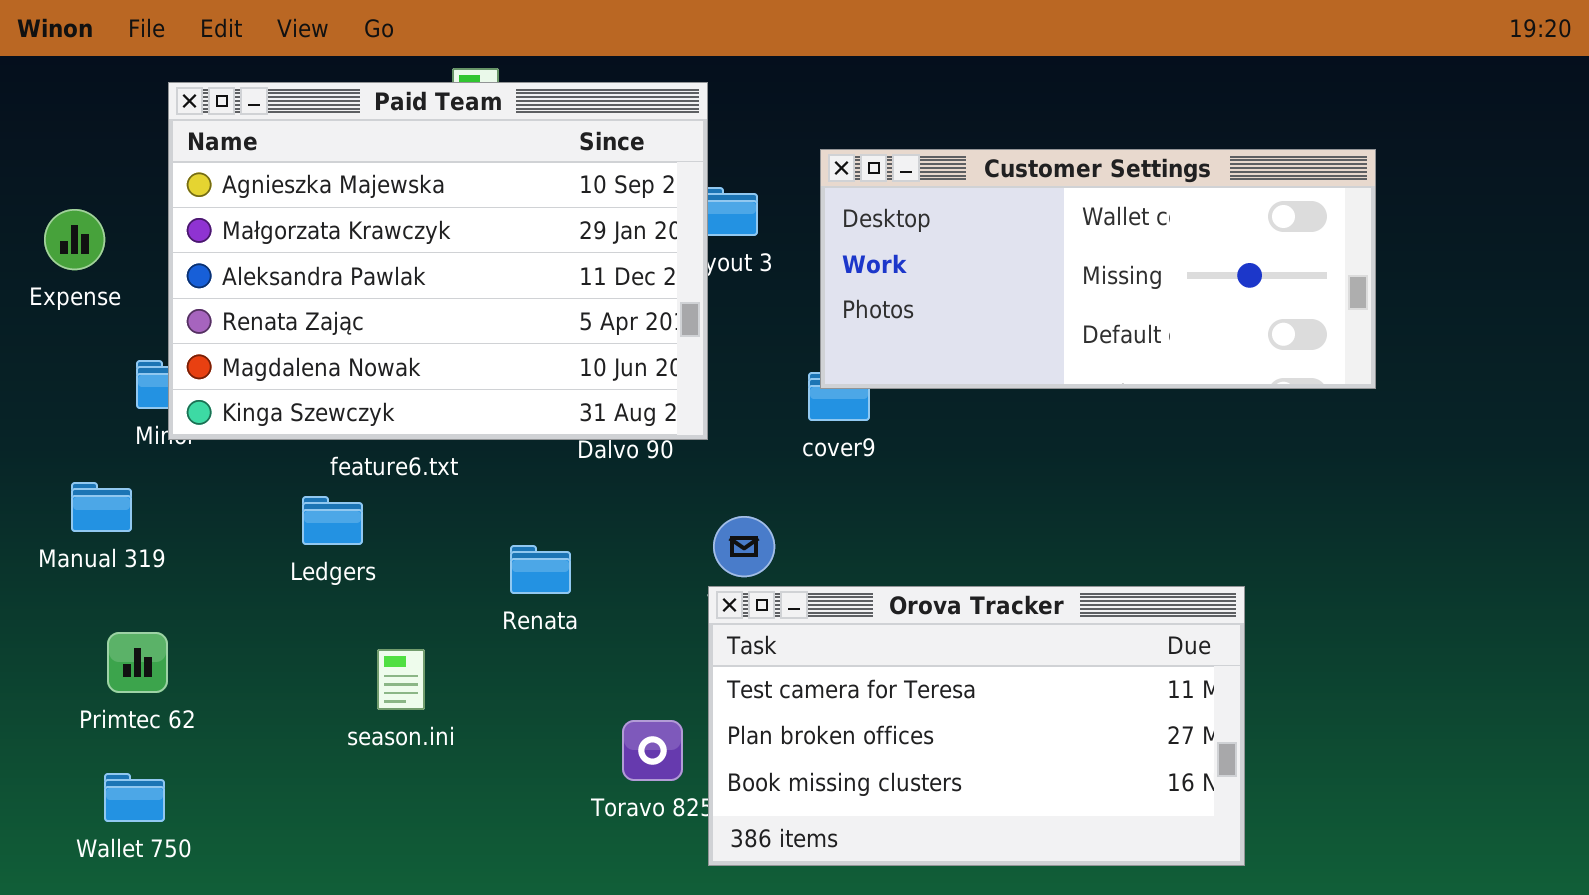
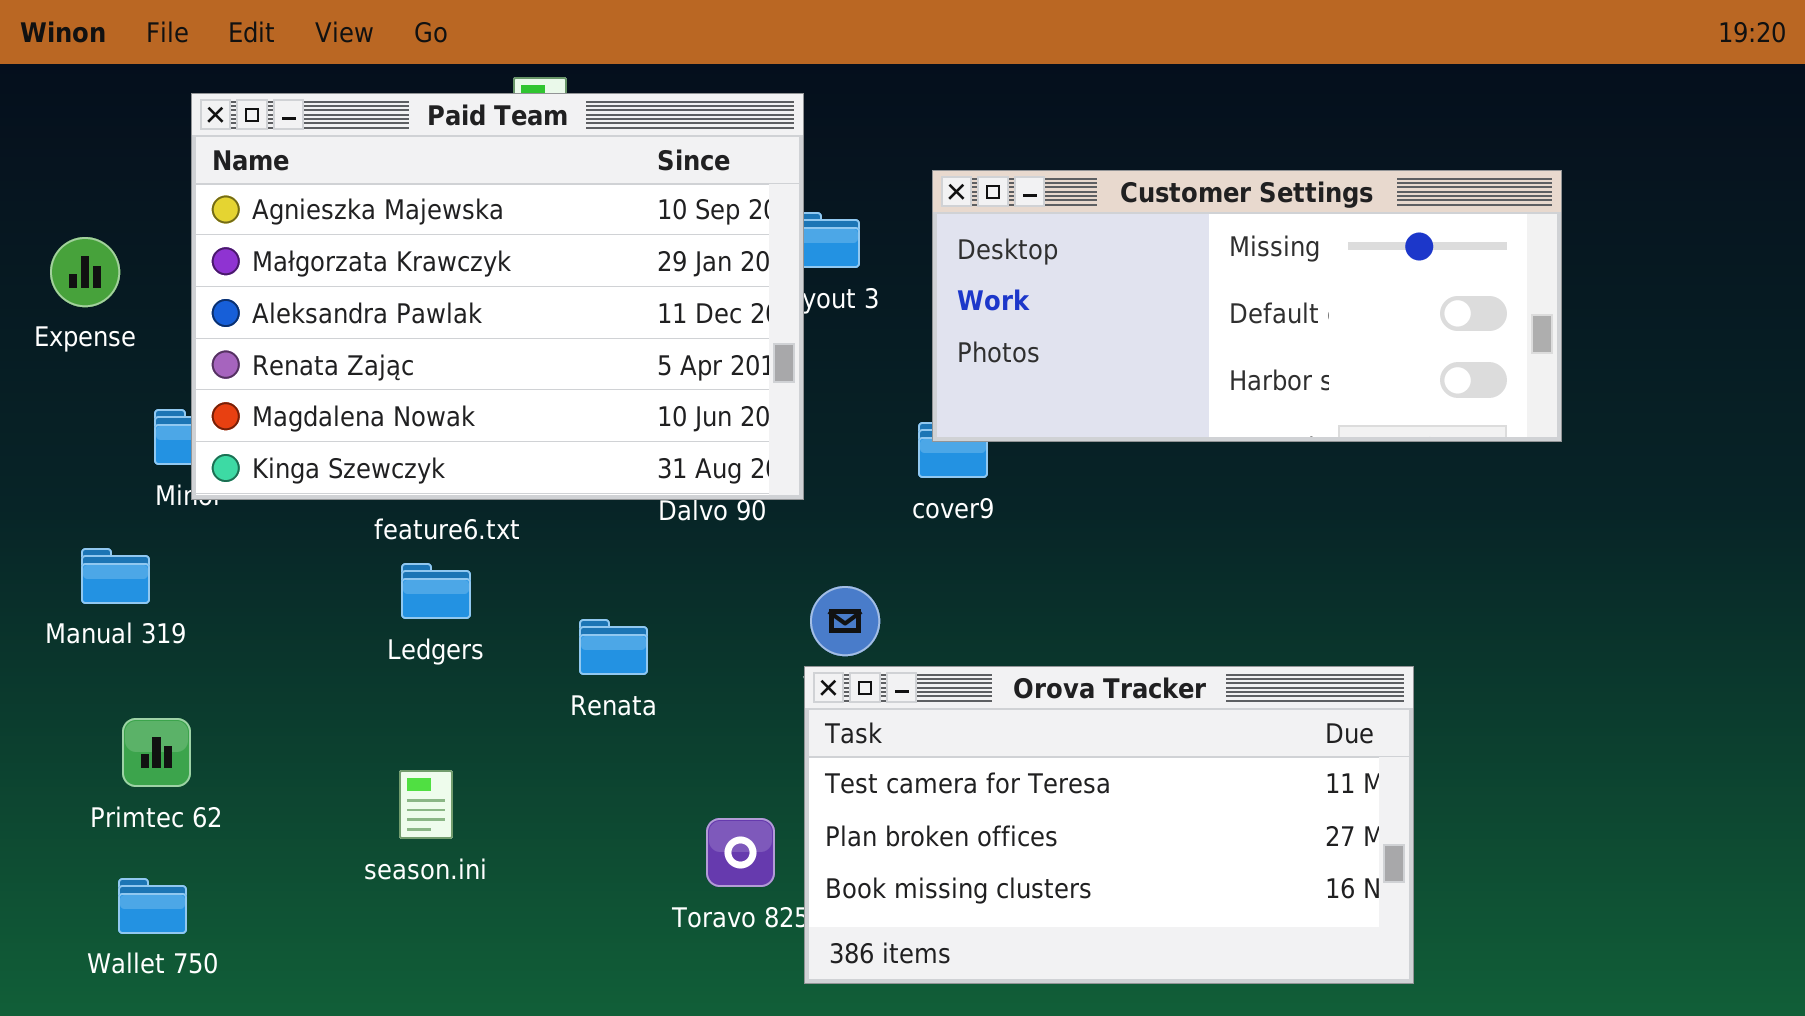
Customer Settings: [820,149,1376,389] -> [932,170,1562,442], scrolled down 1 row
Ledgers: [302,496,363,545] -> [401,563,471,619], moved
season.ini: [377,649,425,710] -> [399,770,453,839], moved

